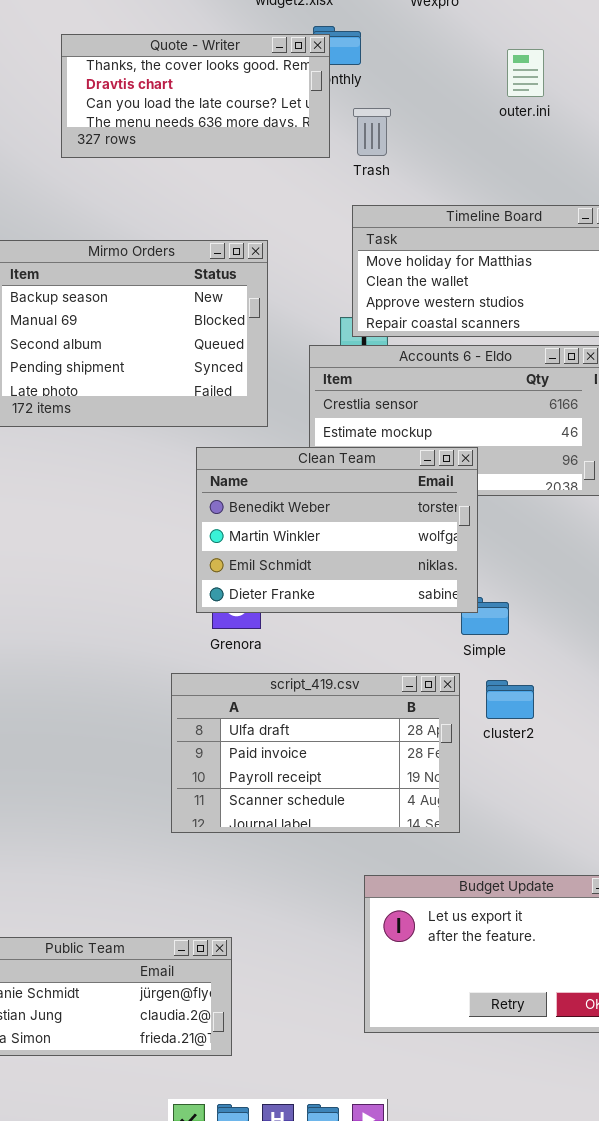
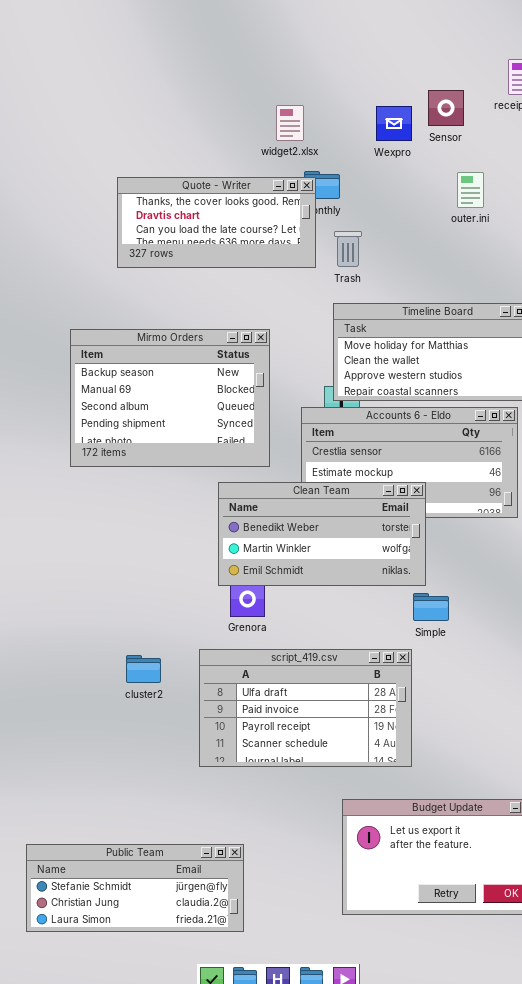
outer.ini: [507,49,544,97] -> [457,172,484,208], moved
Clean Team: [196,447,478,613] -> [218,482,426,586], resized
cluster2: [486,680,534,719] -> [126,655,161,683], moved

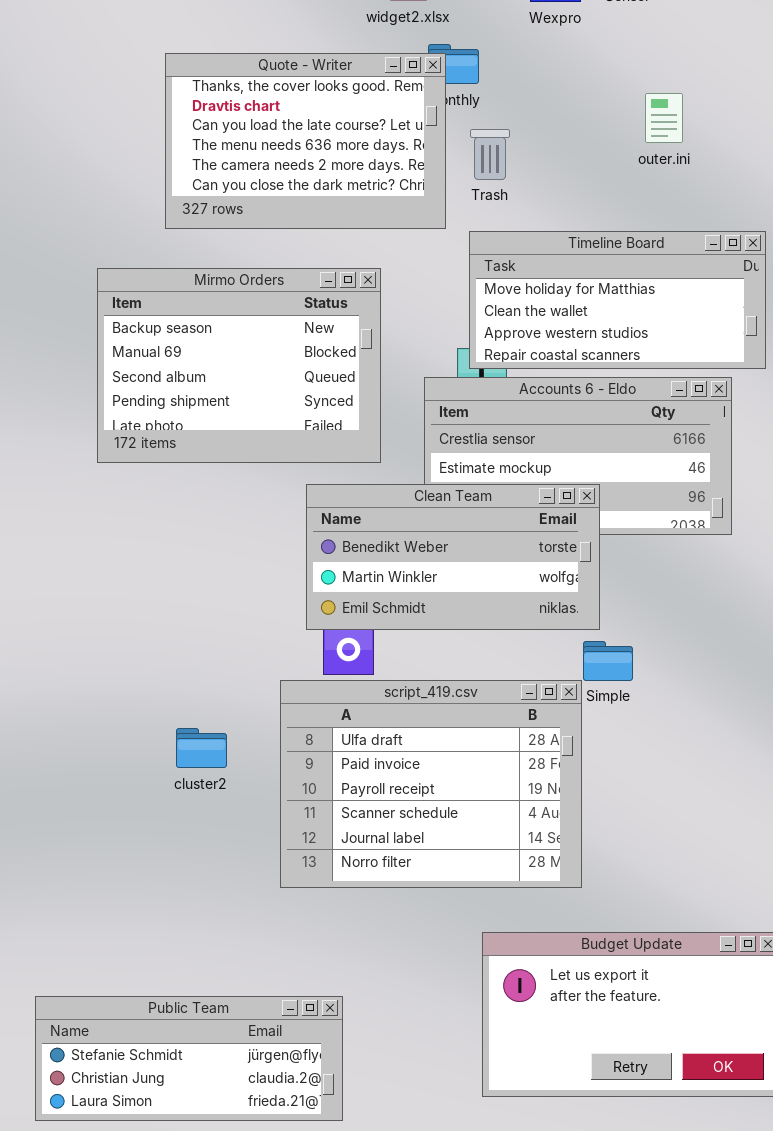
outer.ini: [457,172,484,208] -> [645,93,683,143], moved
Quote - Writer: [117,177,316,268] -> [165,53,446,229], resized
script_419.csv: [199,649,412,767] -> [280,680,582,888], resized

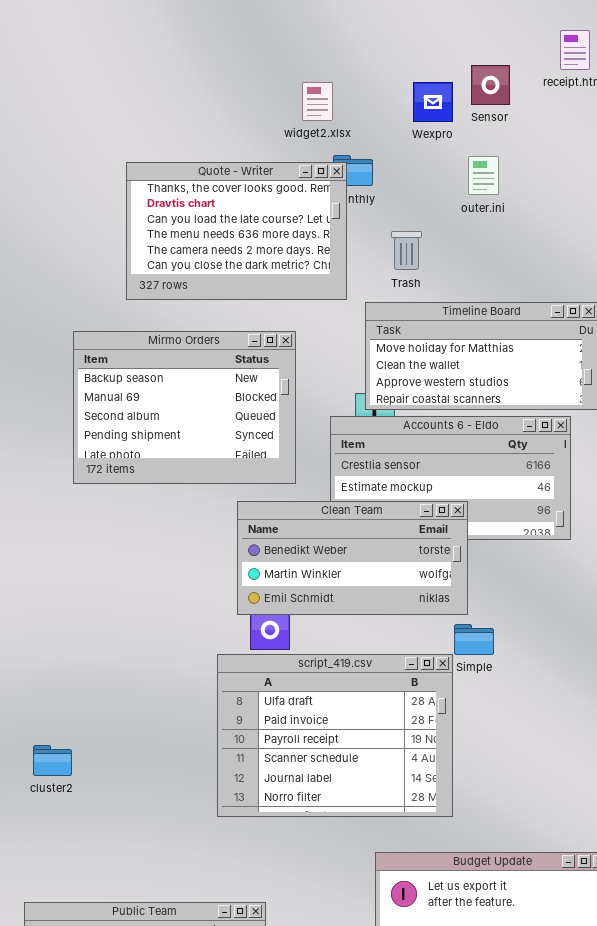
outer.ini: [645,93,683,143] -> [468,156,499,195], moved
Trash: [470,129,510,180] -> [391,231,422,270], moved
cluster2: [176,728,227,768] -> [33,745,72,776], moved

